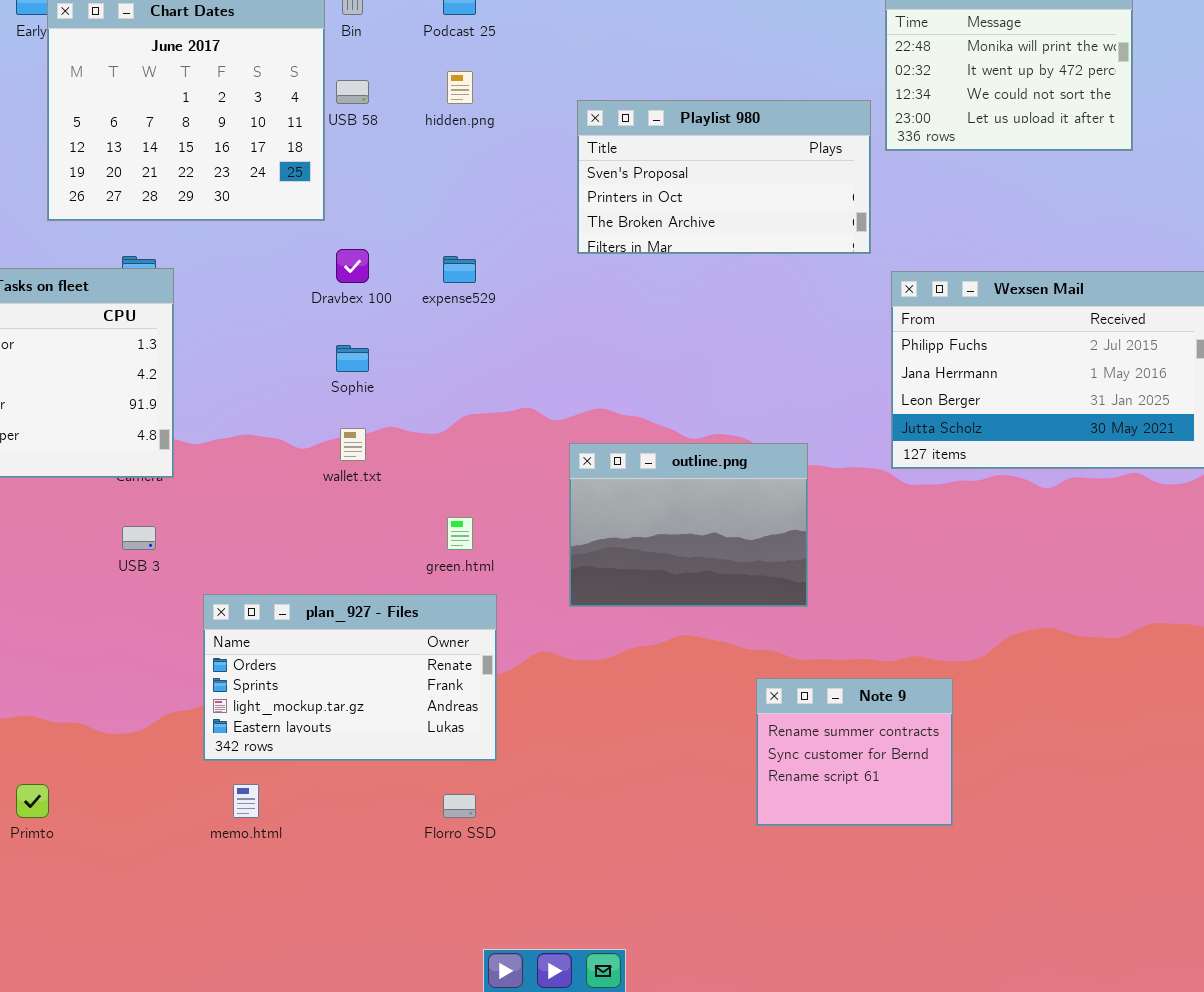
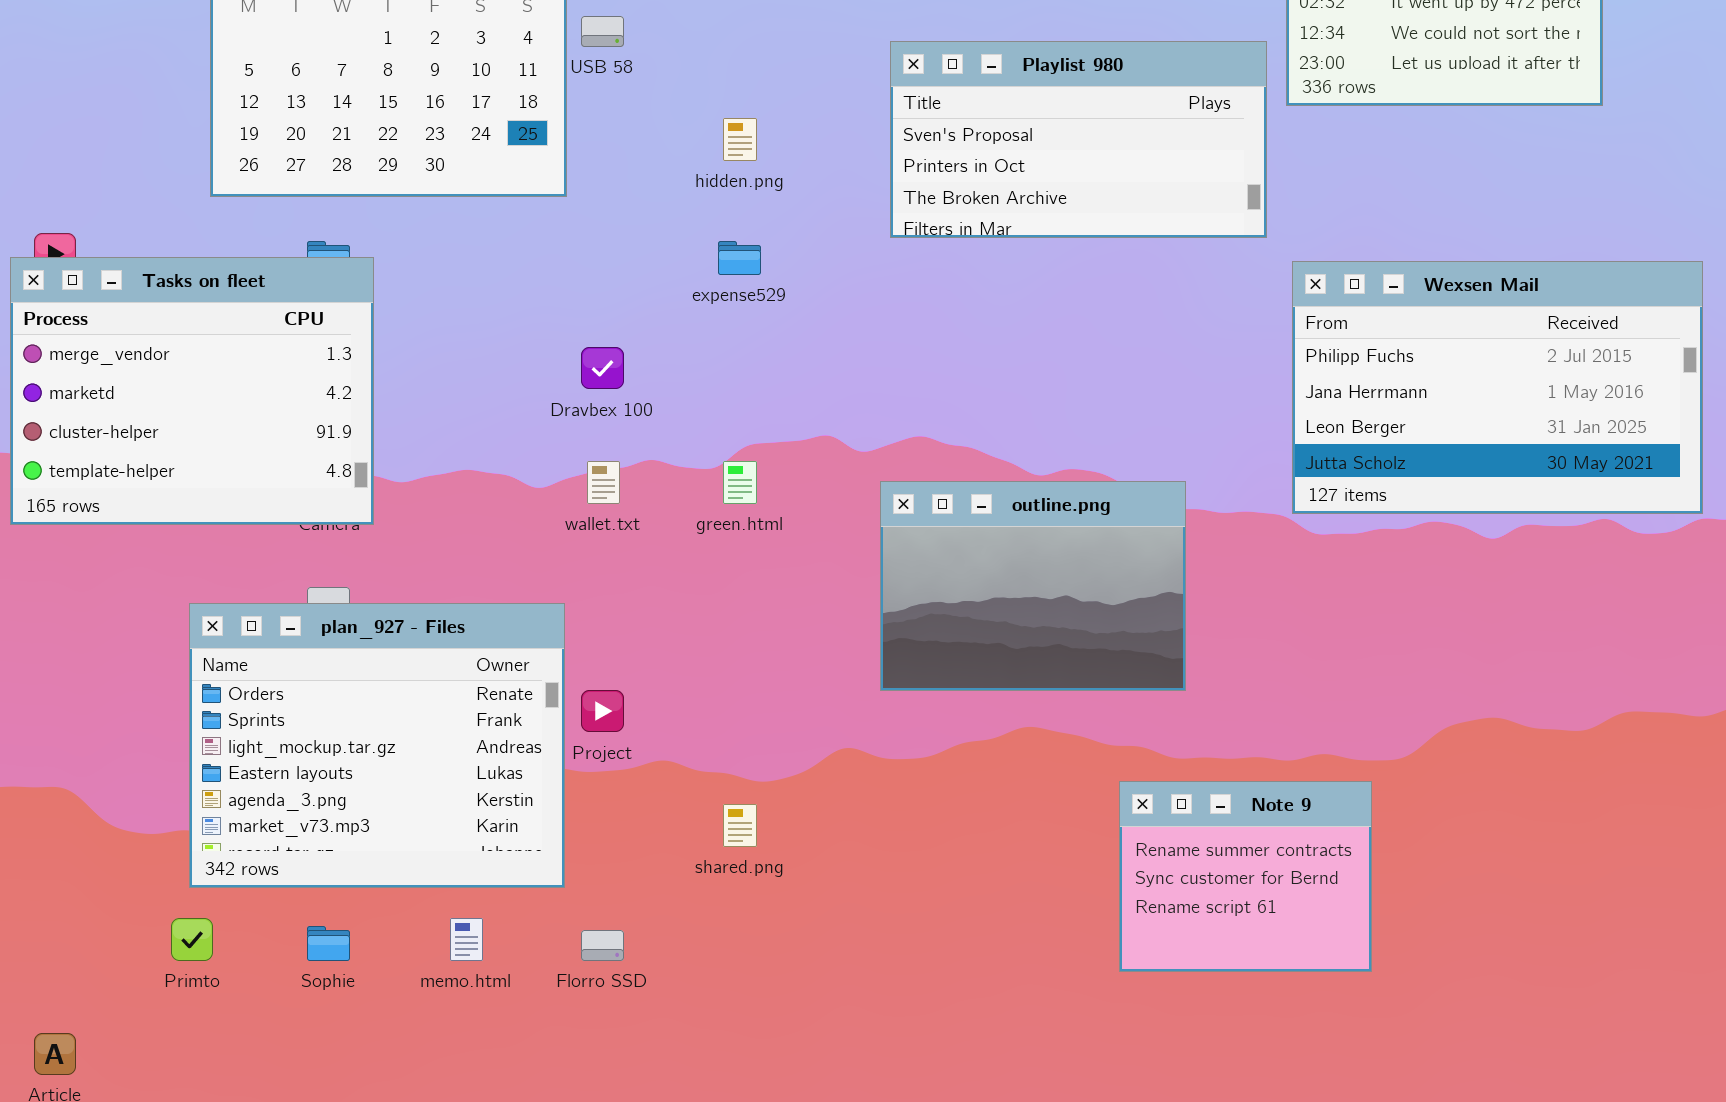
hidden.png: [447,71,473,104] -> [723,118,757,161], moved
Dravbex 100: [336,249,369,283] -> [581,347,624,389], moved
Sophie: [336,345,369,372] -> [307,926,350,961], moved
green.html: [447,517,473,550] -> [723,461,757,504], moved
plan_927 - Files: [203,594,497,761] -> [189,603,565,888], moved, resized
Florro SSD: [443,794,476,818] -> [581,930,624,961], moved

